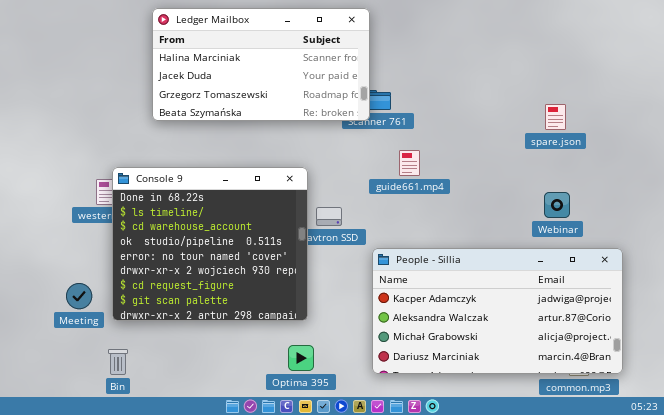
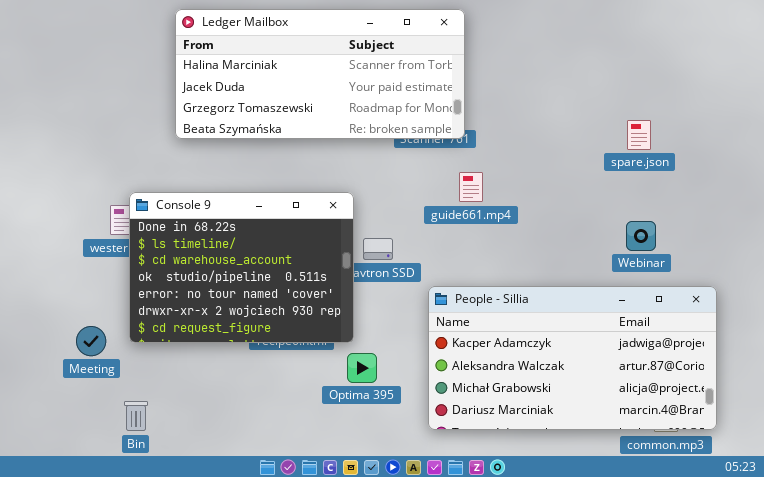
Ledger Mailbox: [152,8,370,121] -> [175,9,465,139], resized
Console 9: [112,167,308,321] -> [129,192,354,343], resized
Optima 395: [288,345,314,371] -> [347,353,377,383], moved

